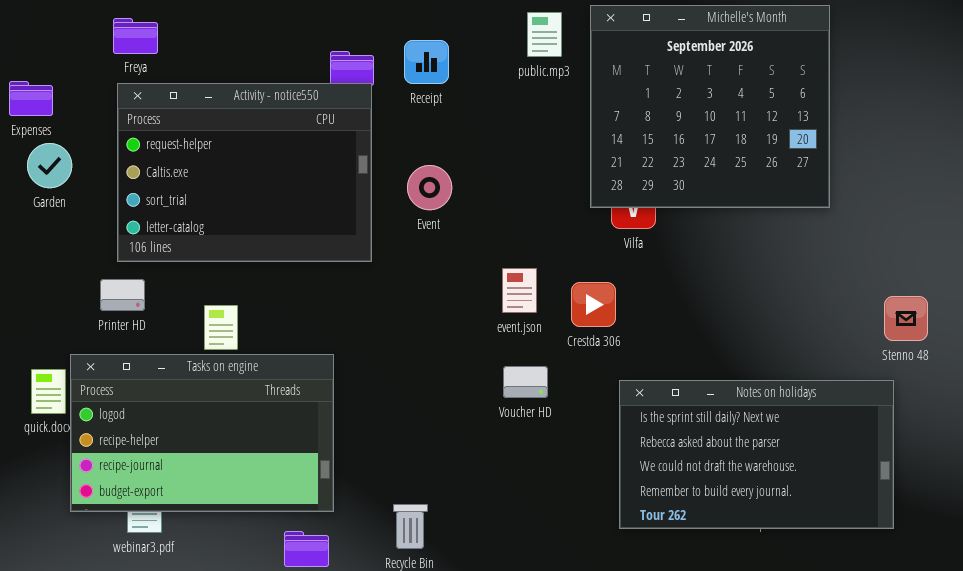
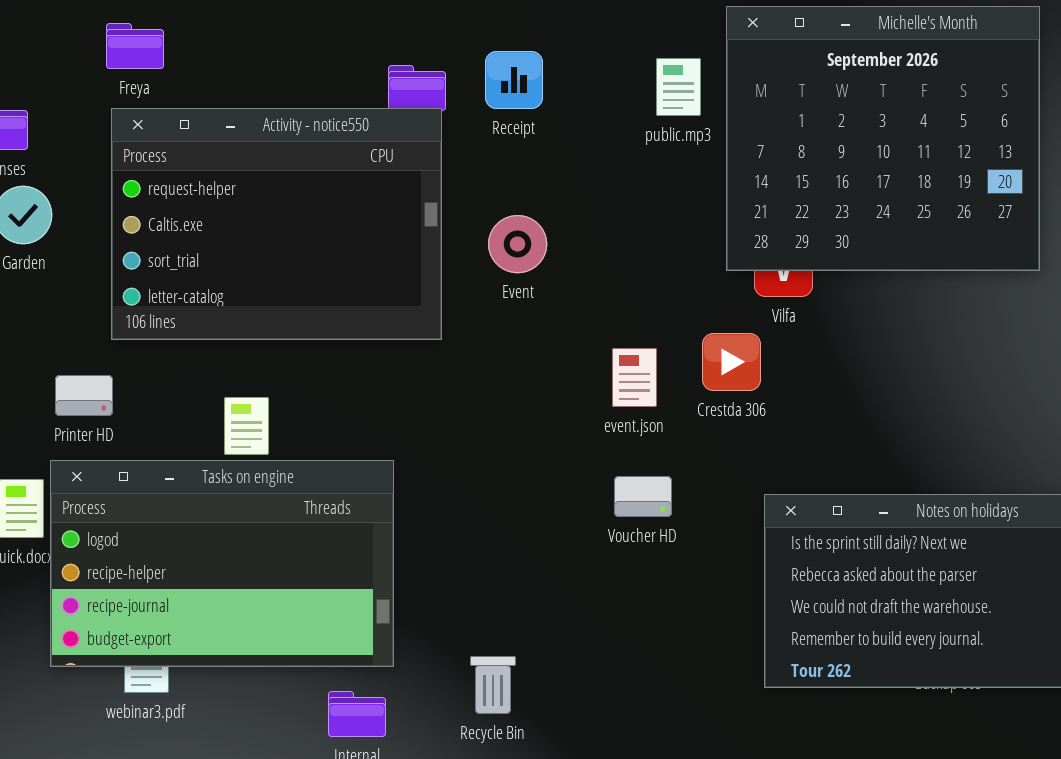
public.mp3: [527,12,562,57] -> [656,58,701,116], moved
Printer HD: [100,279,145,311] -> [55,375,113,416], moved
Crestda 306: [571,282,616,327] -> [702,333,761,391], moved

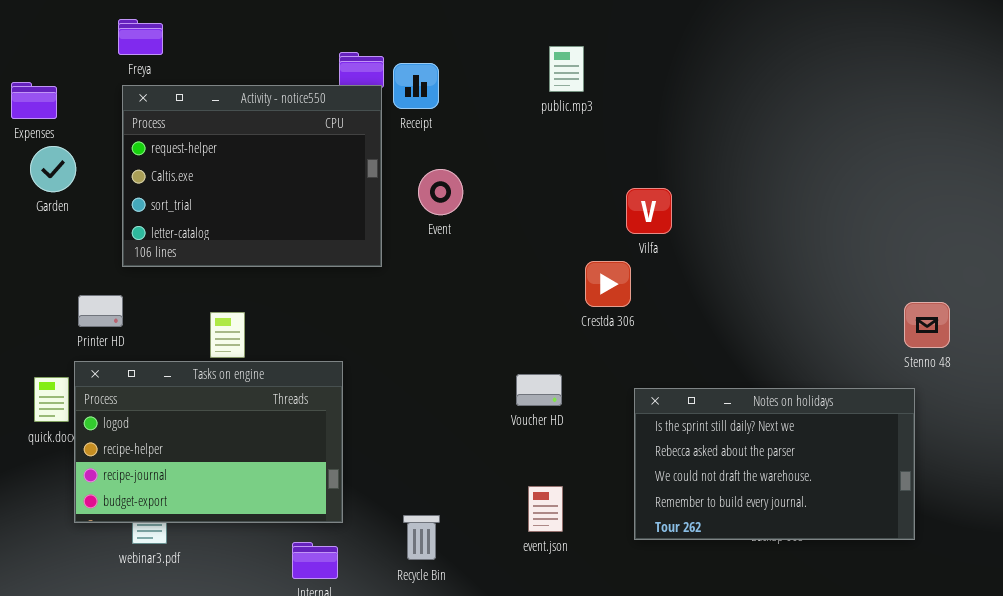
Michelle's Month: [726,6,1040,271] -> none, closed
Receipt: [485,51,543,109] -> [393,63,439,109], moved
event.json: [612,348,657,407] -> [528,486,563,532], moved

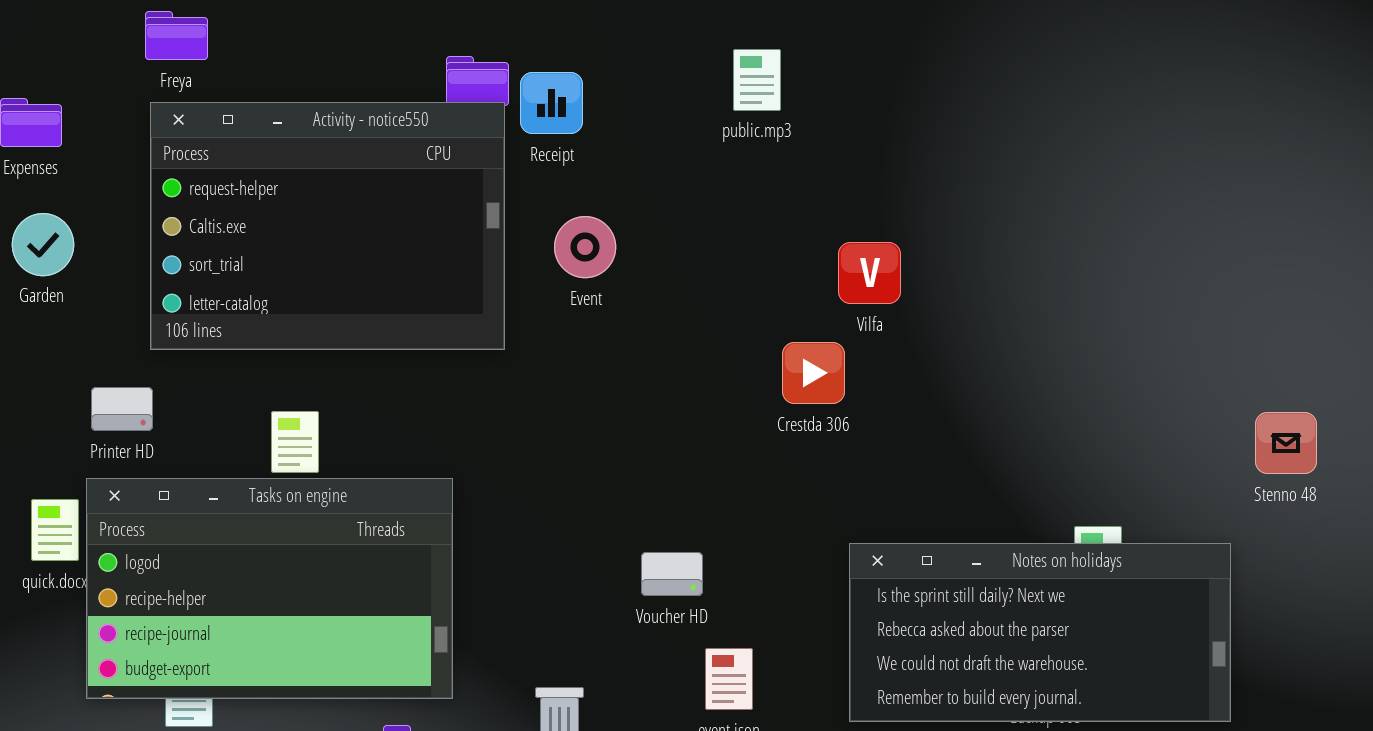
Garden: [30,146,76,192] -> [12,213,74,276], moved
Stenno 48: [904,302,950,348] -> [1255,412,1317,474], moved
Voucher HD: [516,374,562,406] -> [641,552,703,596], moved
Notes on holidays: [634,388,915,540] -> [849,543,1231,722], resized

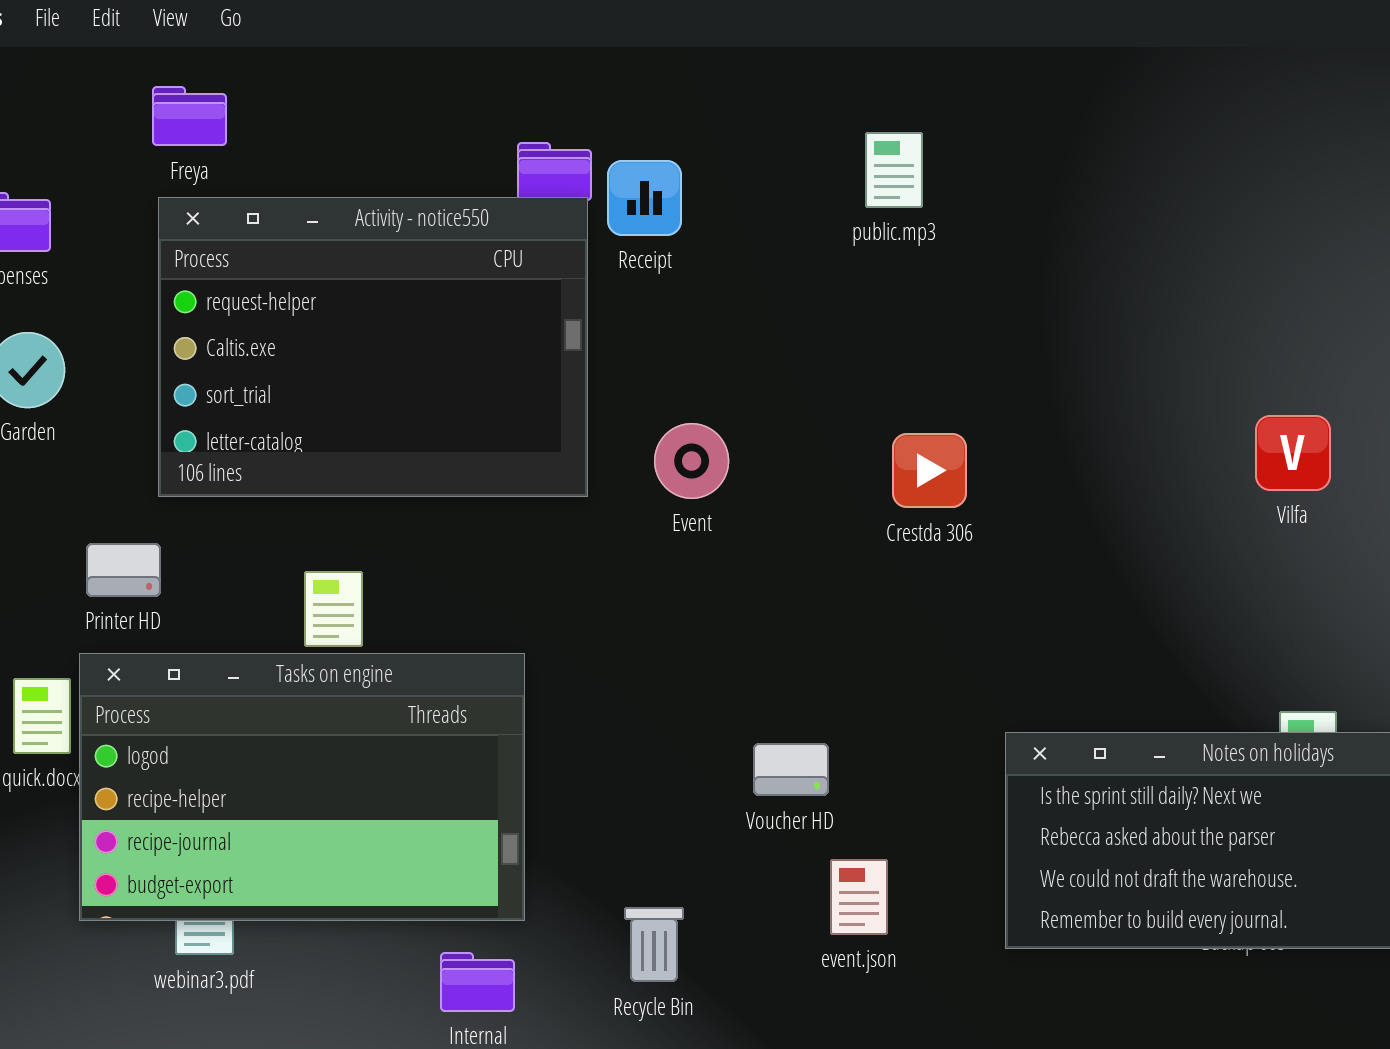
Event: [554,216,616,278] -> [654,423,729,499], moved
Vilfa: [838,242,901,304] -> [1255,415,1331,491], moved
Crestda 306: [782,342,845,404] -> [892,433,967,508], moved

